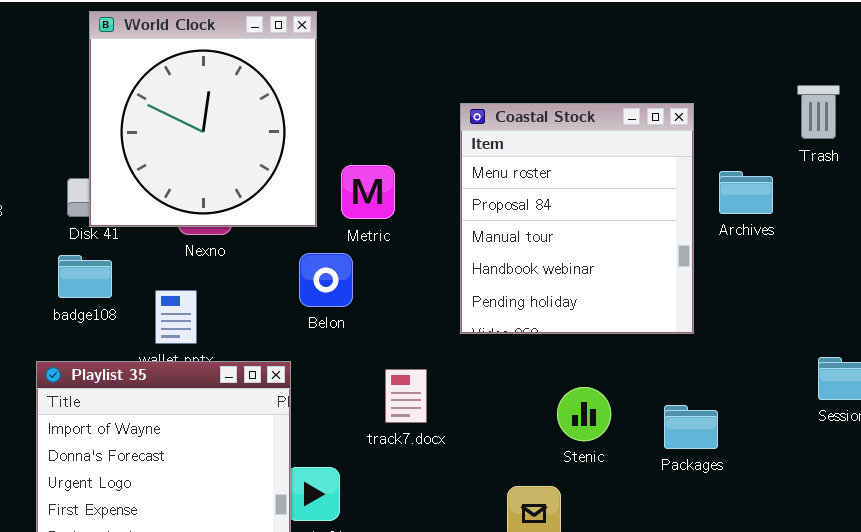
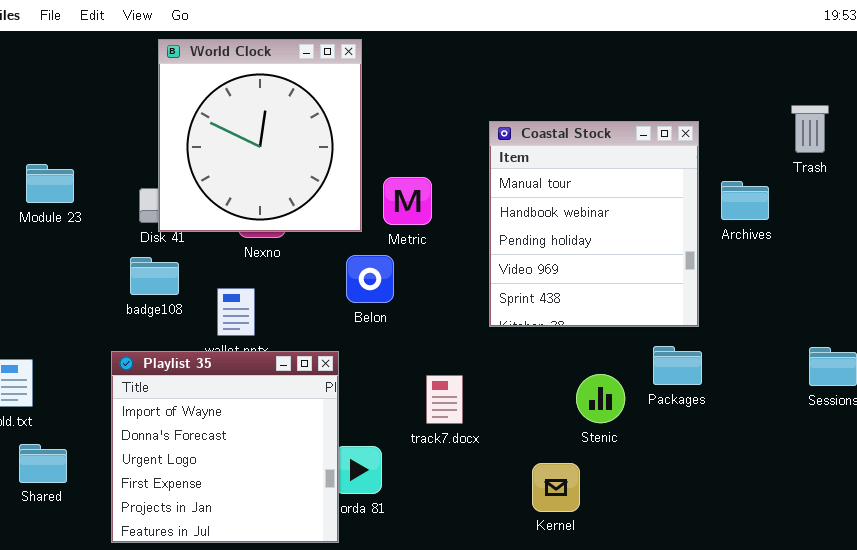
Coastal Stock: [460,103,694,334] -> [489,121,699,327], scrolled down 2 rows
track7.docx: [385,369,427,423] -> [426,375,463,424], moved
Packages: [664,405,718,449] -> [653,346,702,385], moved

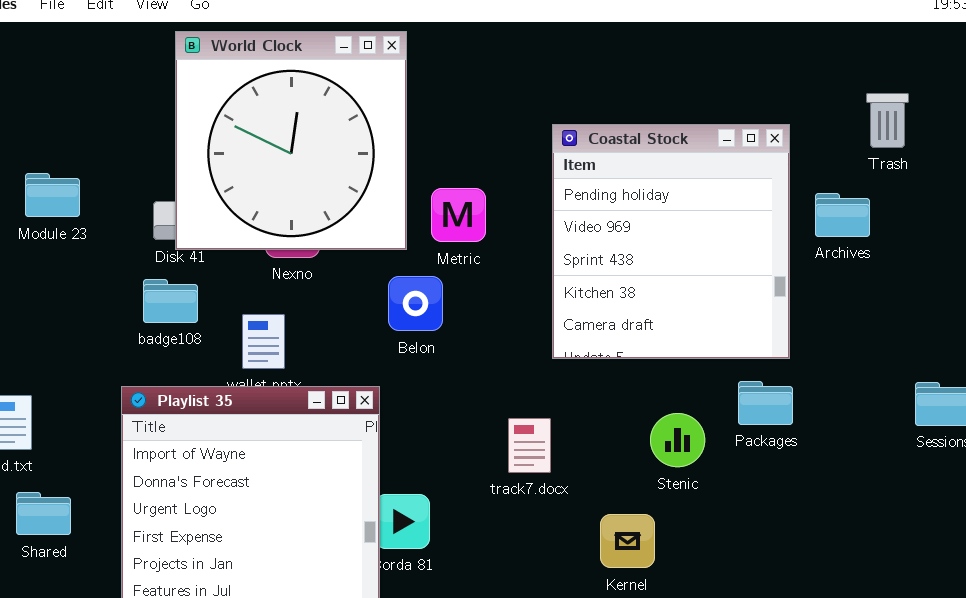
Trash: [791,105,829,153] -> [866,93,909,148], moved
Coastal Stock: [489,121,699,327] -> [552,124,790,359], scrolled down 2 rows
track7.docx: [426,375,463,424] -> [508,418,551,473], moved

